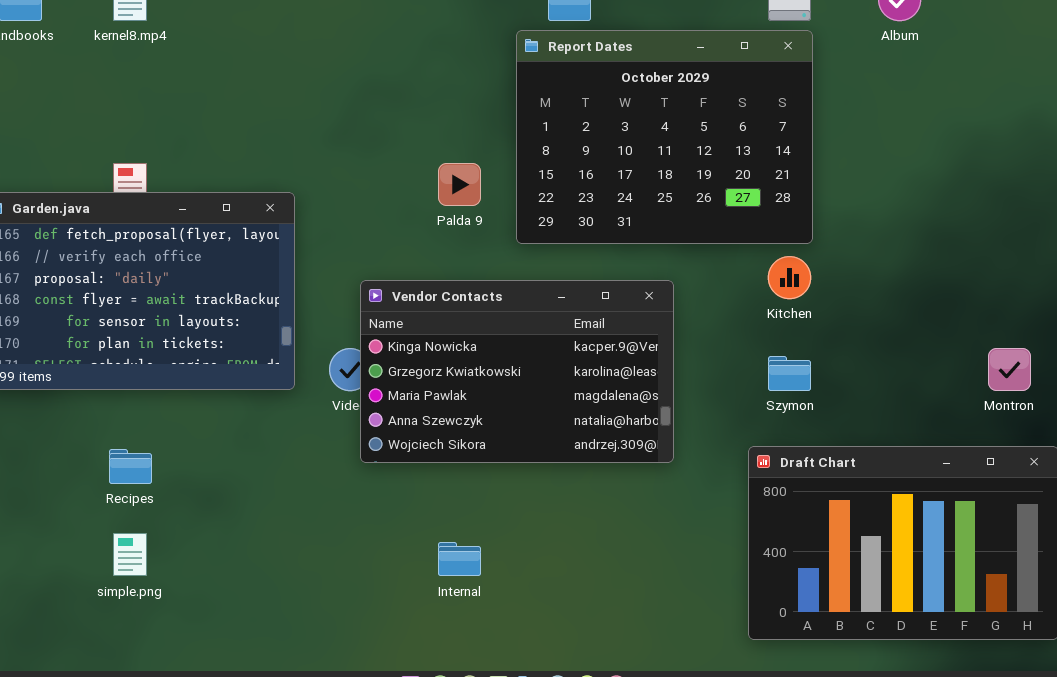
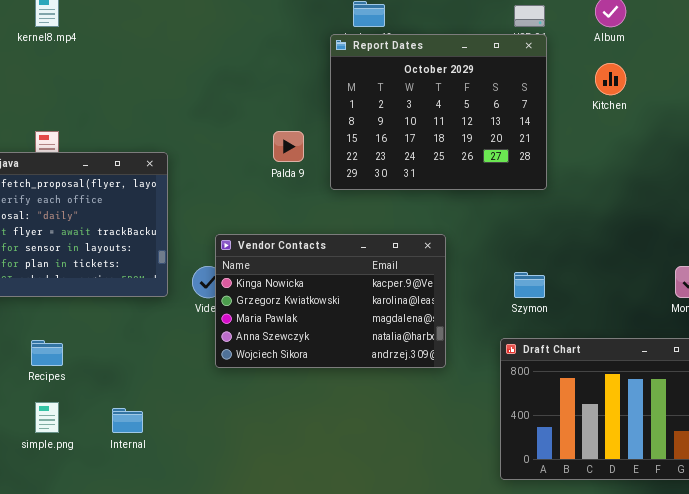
Kitchen: [768,256,811,299] -> [595,63,626,95], moved
Vendor Contacts: [360,280,674,463] -> [215,234,446,368], moved
Internal: [438,542,481,576] -> [112,408,143,433], moved

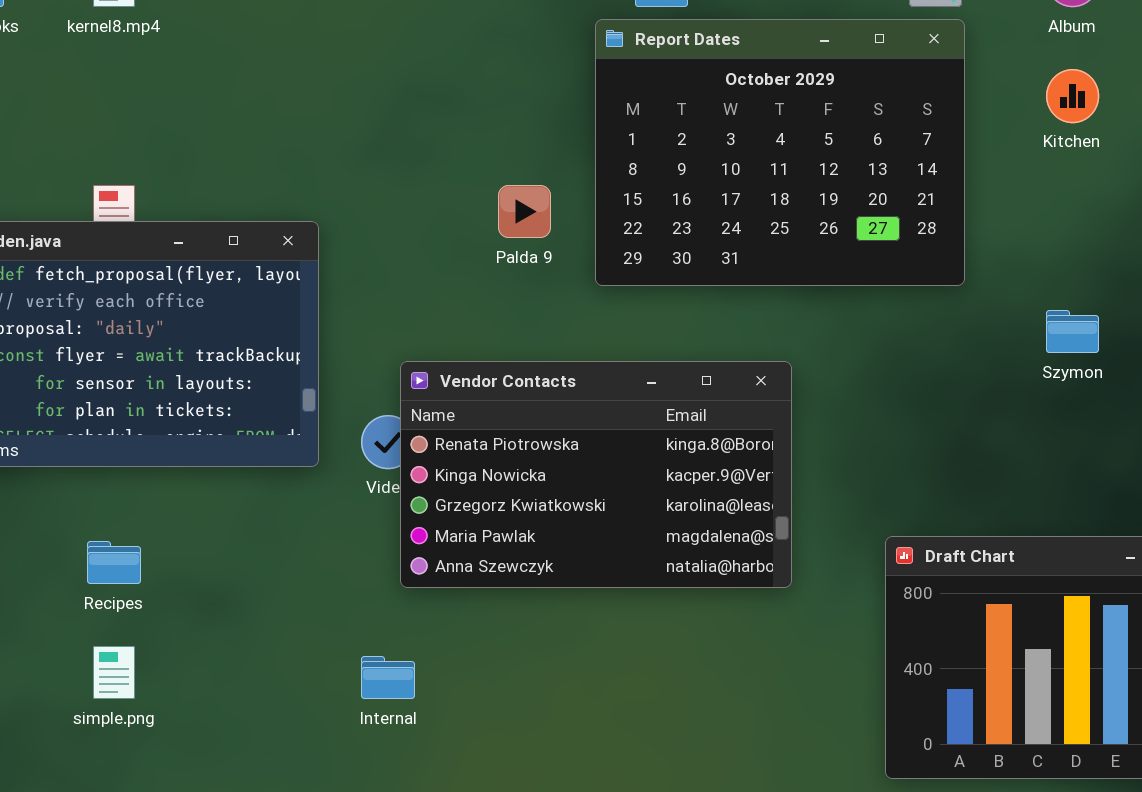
Vendor Contacts: [215,234,446,368] -> [400,361,792,588], scrolled up 1 row
Szymon: [514,272,545,298] -> [1046,310,1099,353], moved
Internal: [112,408,143,433] -> [361,656,415,699], moved

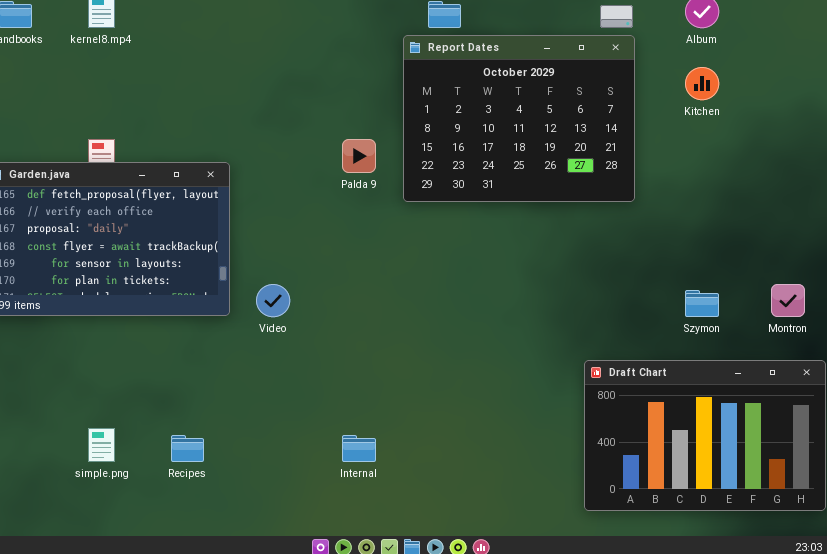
Szymon: [1046,310,1099,353] -> [685,290,719,317], moved
Vendor Contacts: [400,361,792,588] -> none, closed
Recipes: [87,541,141,584] -> [171,435,204,462], moved
Internal: [361,656,415,699] -> [342,435,376,462], moved

